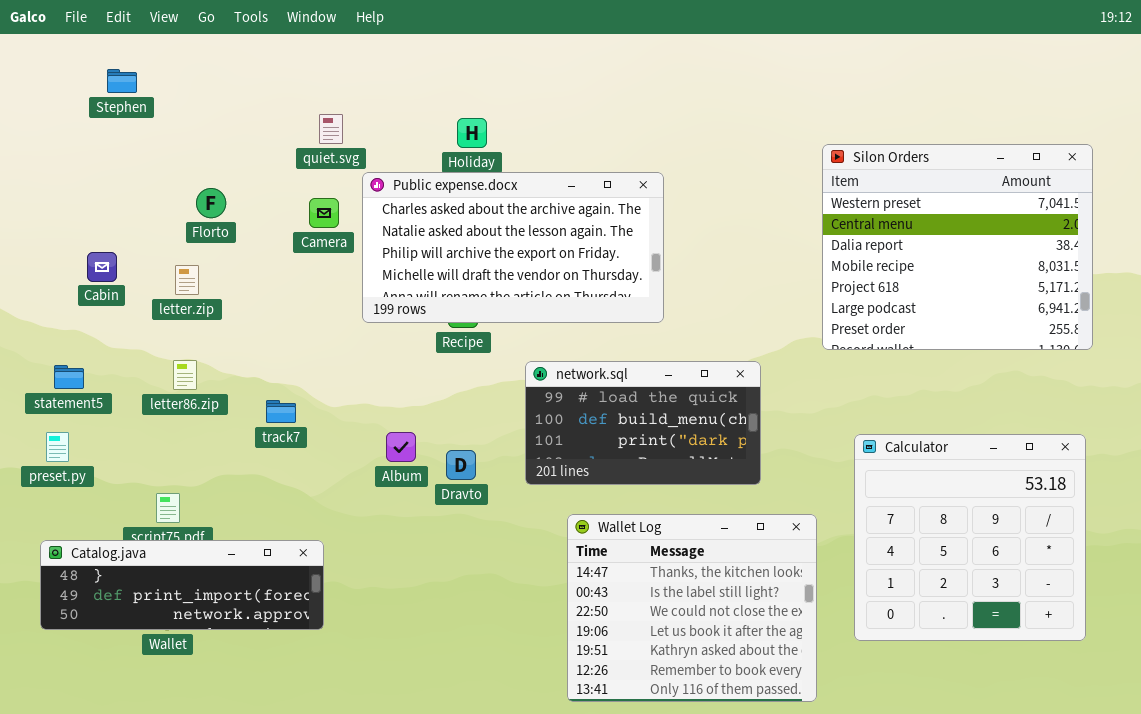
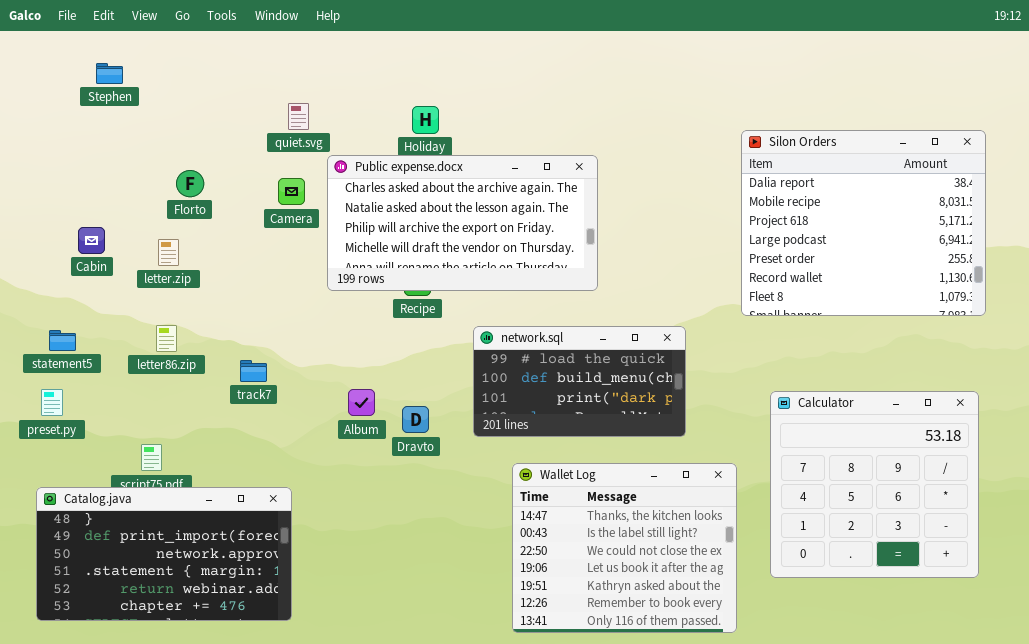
Silon Orders: [822,144,1093,350] -> [741,130,986,316], scrolled down 2 rows
Catalog.java: [40,540,324,630] -> [36,487,292,621], resized

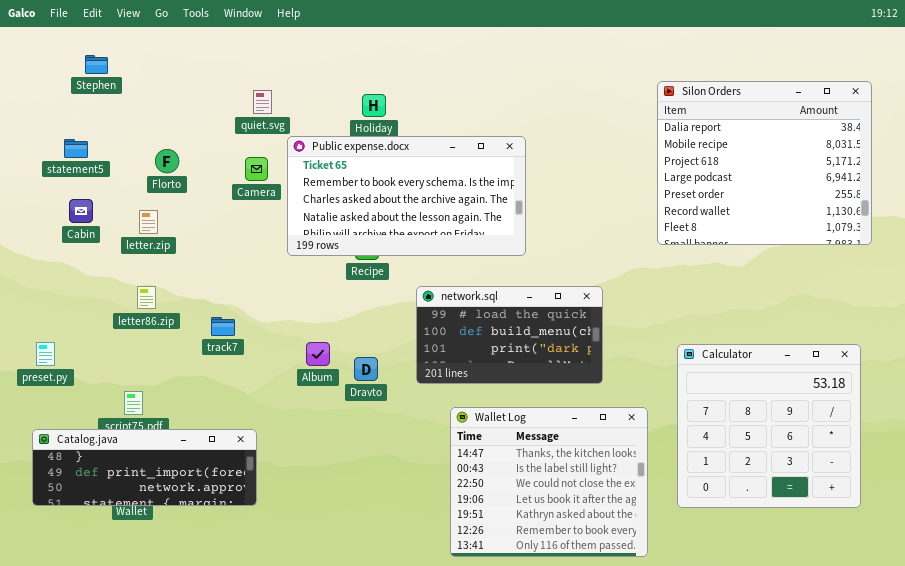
Silon Orders: [741,130,986,316] -> [657,81,872,245], moved
Public expense.docx: [327,155,598,291] -> [287,136,526,256], scrolled up 2 rows
statement5: [49,330,76,351] -> [64,139,88,158], moved
Catalog.java: [36,487,292,621] -> [32,429,257,506], resized

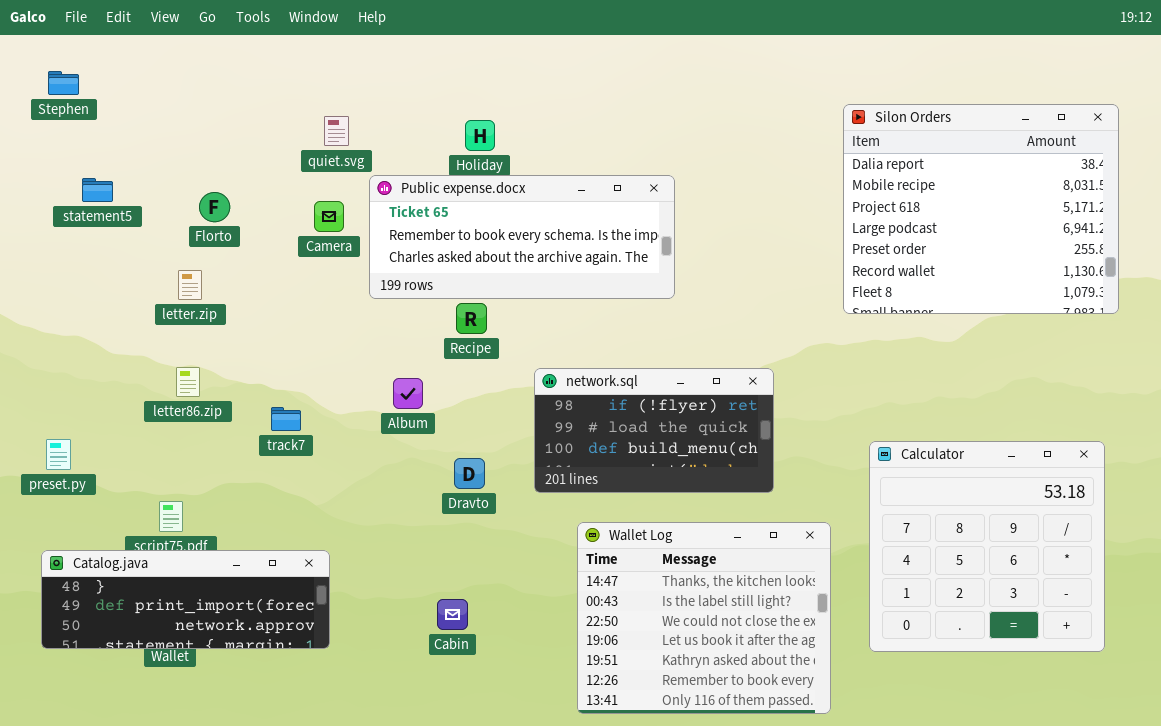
Stephen: [85,55,108,74] -> [48,71,79,95], moved
Public expense.docx: [287,136,526,256] -> [369,175,675,299], resized
Cabin: [69,199,93,223] -> [437,599,468,630], moved
network.sql: [416,286,603,384] -> [534,368,774,493], scrolled up 1 row
Album: [306,342,330,366] -> [393,378,423,409], moved

